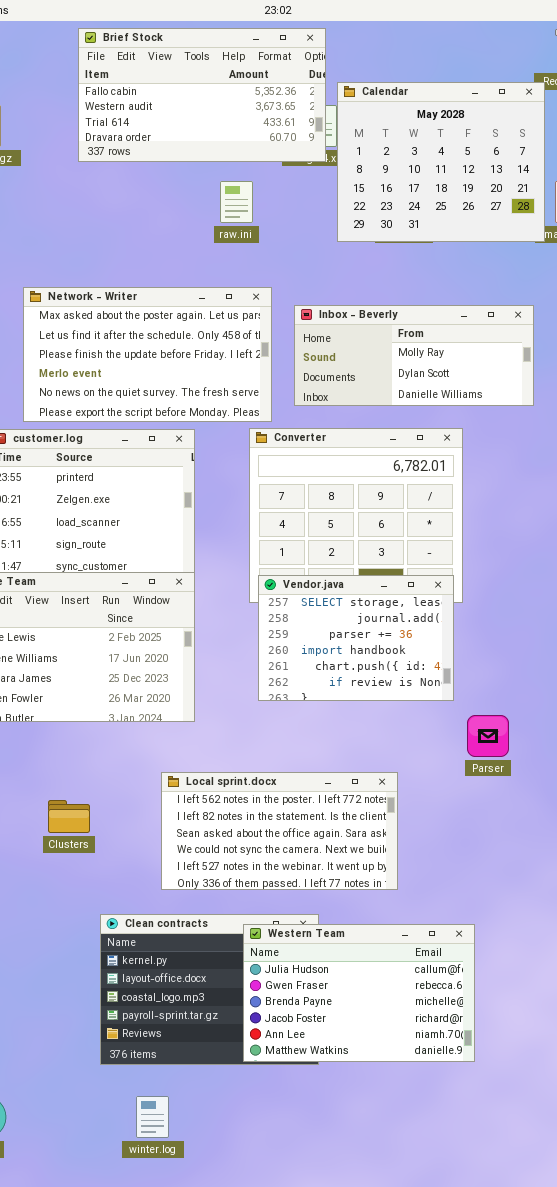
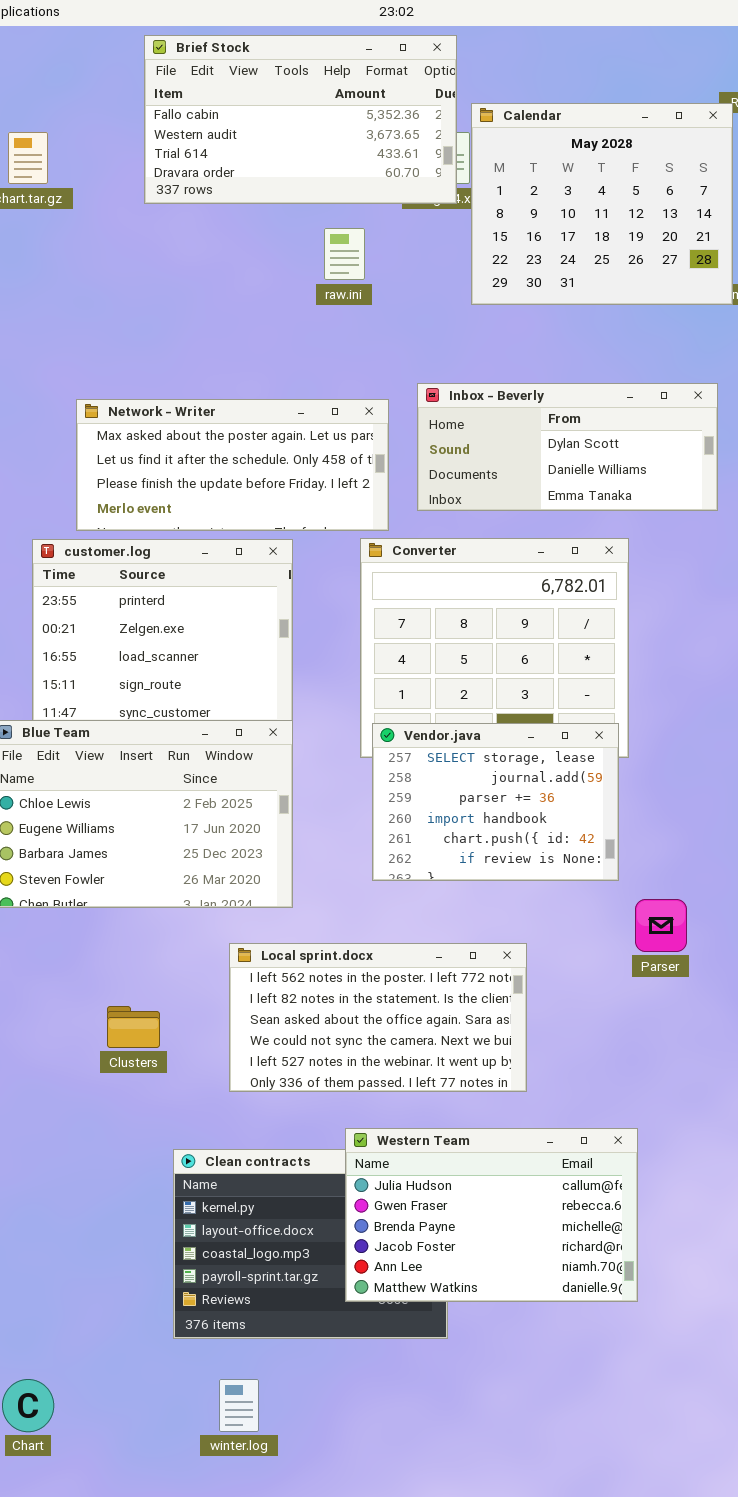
Network - Writer: [23,287,272,422] -> [76,399,389,531], resized
Inbox - Beverly: [294,305,534,406] -> [417,383,718,511], scrolled down 1 row
Local sprint.docx: [161,772,398,890] -> [229,943,527,1092], moved
Western Team: [243,924,475,1062] -> [345,1128,638,1302], moved

